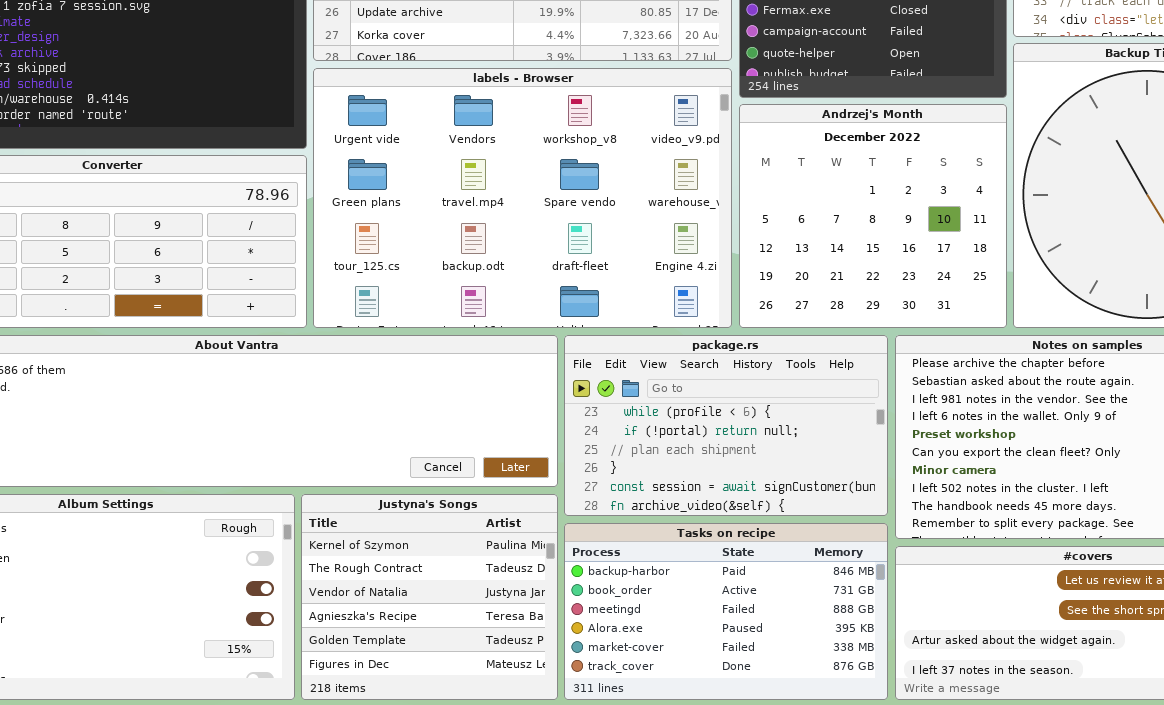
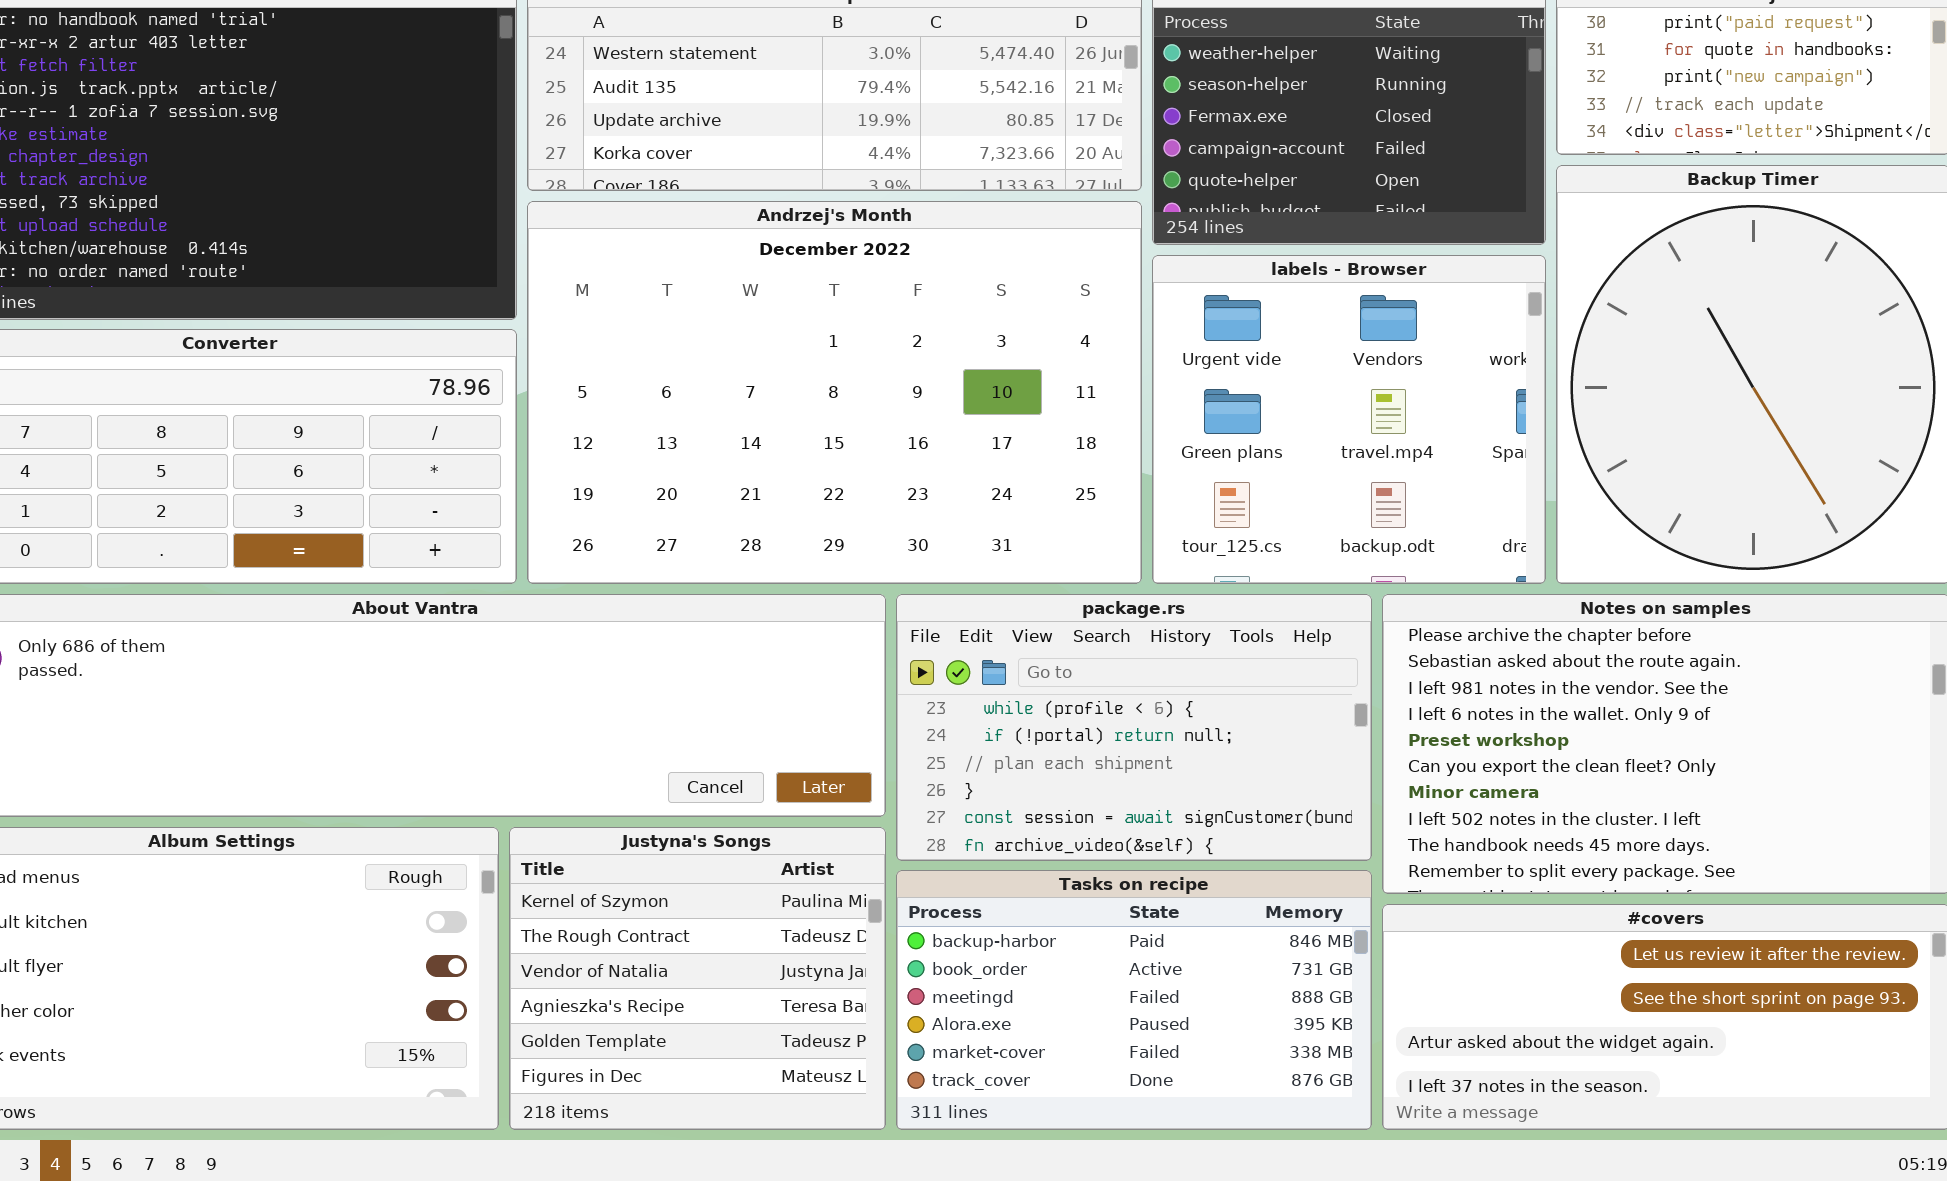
labels - Browser: [313,68,732,328] -> [1152,255,1546,584], moved, resized
Andrzej's Month: [739,104,1007,328] -> [527,201,1142,584], moved, resized

